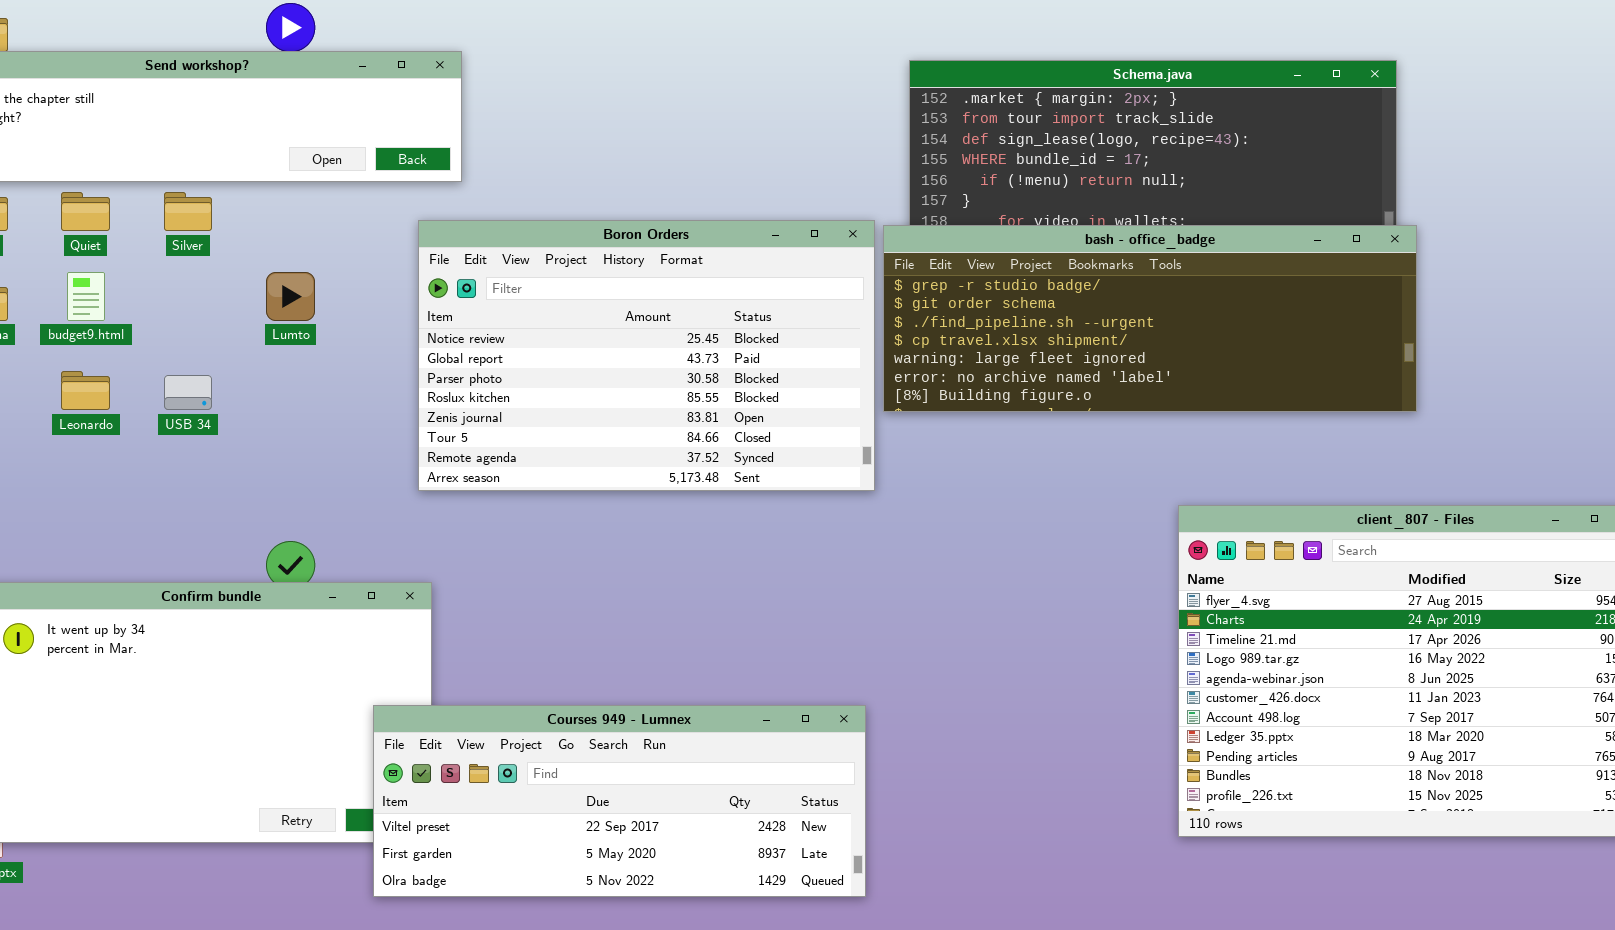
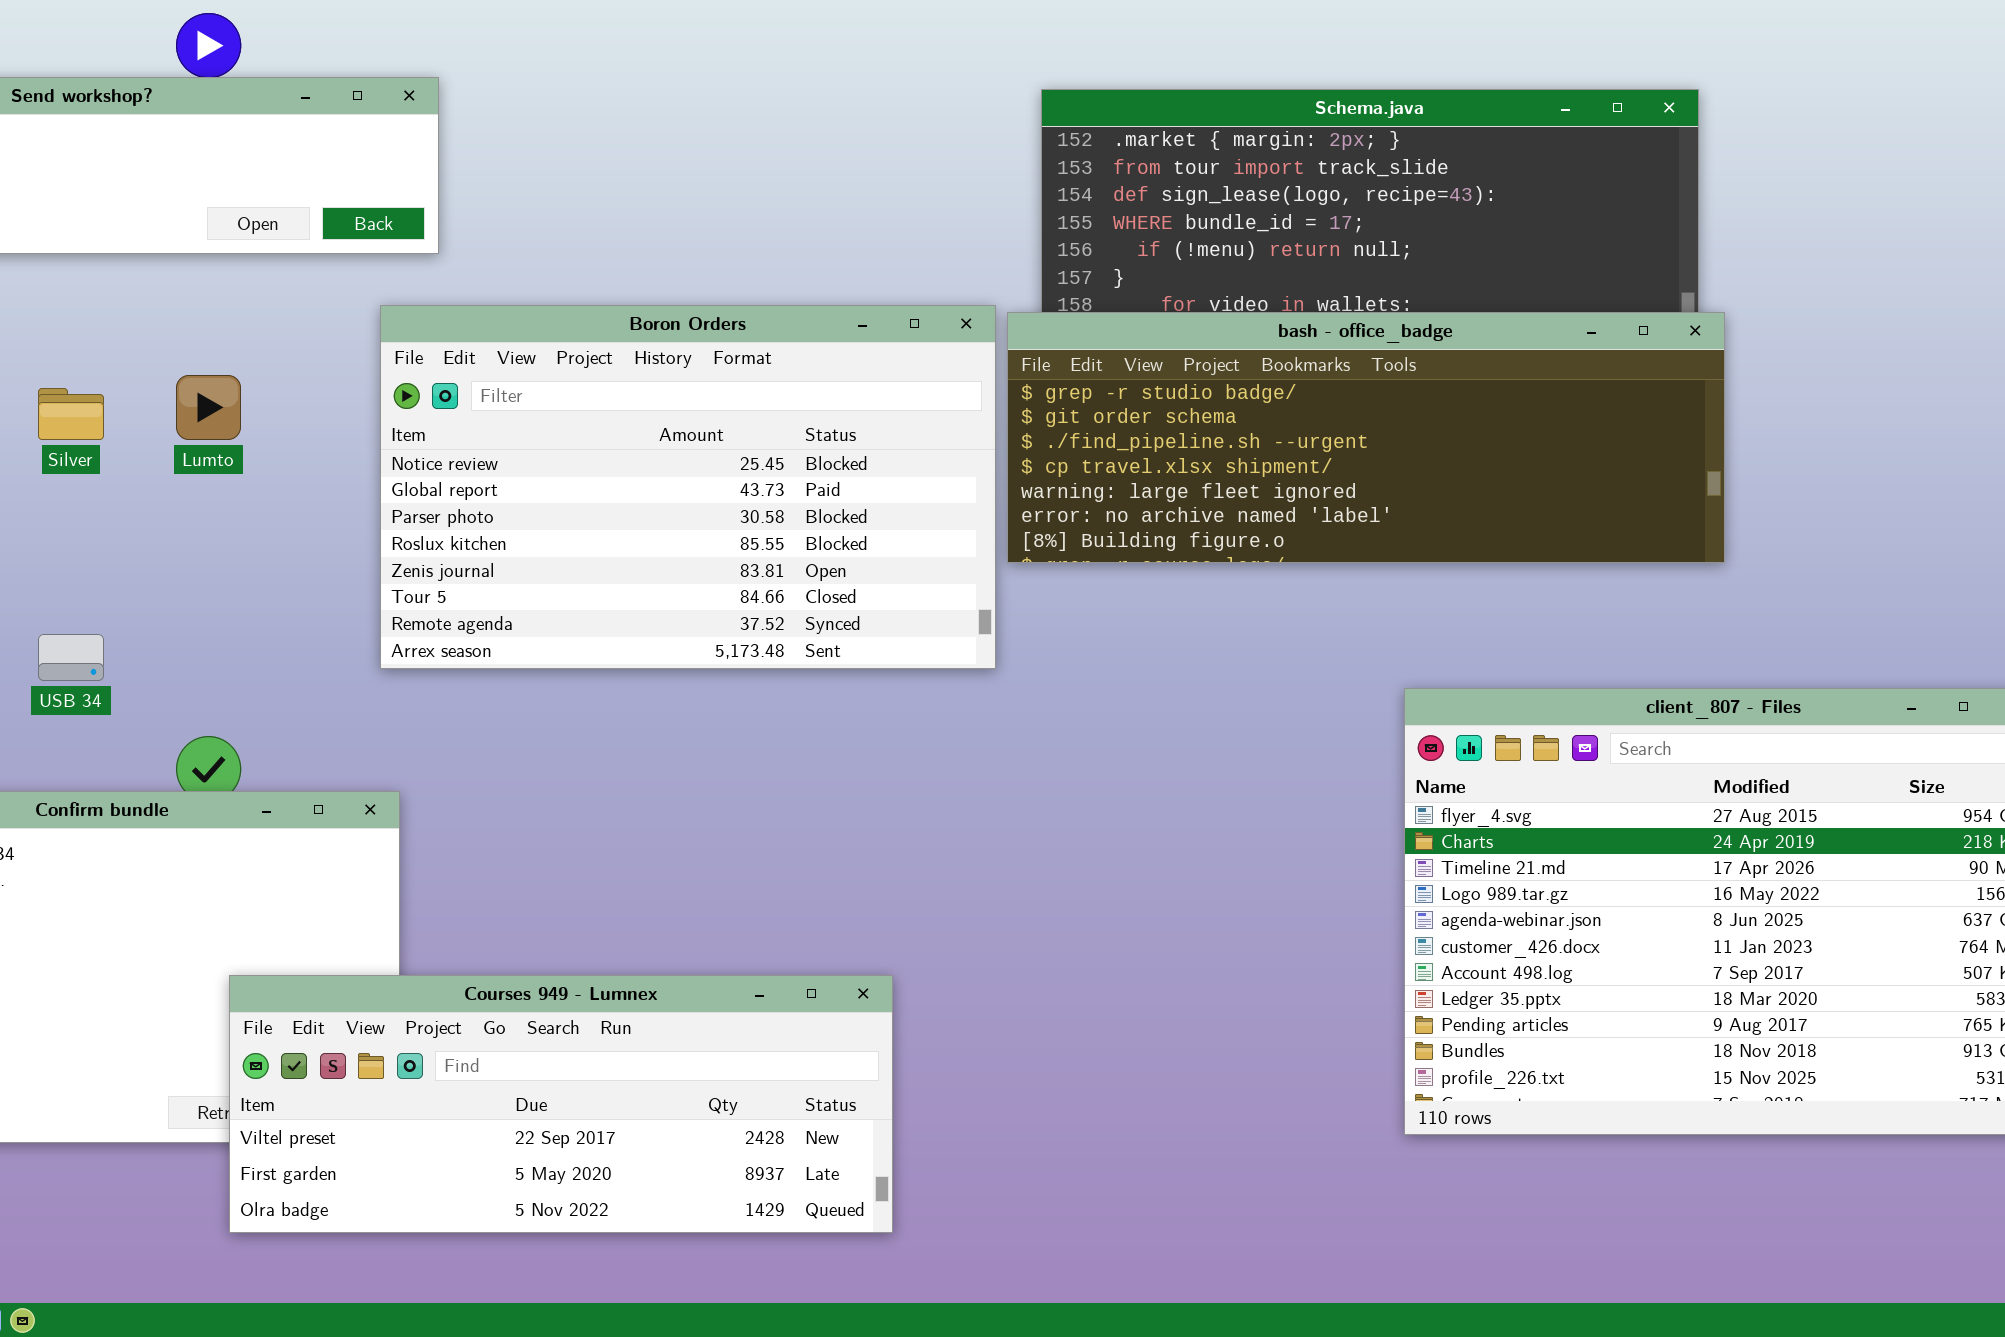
Silver: [164,192,212,231] -> [38,388,104,440], moved
USB 34: [164,375,212,410] -> [38,634,104,681], moved
Courses 949 - Lumnex: [373,705,866,897] -> [229,975,893,1233], moved

